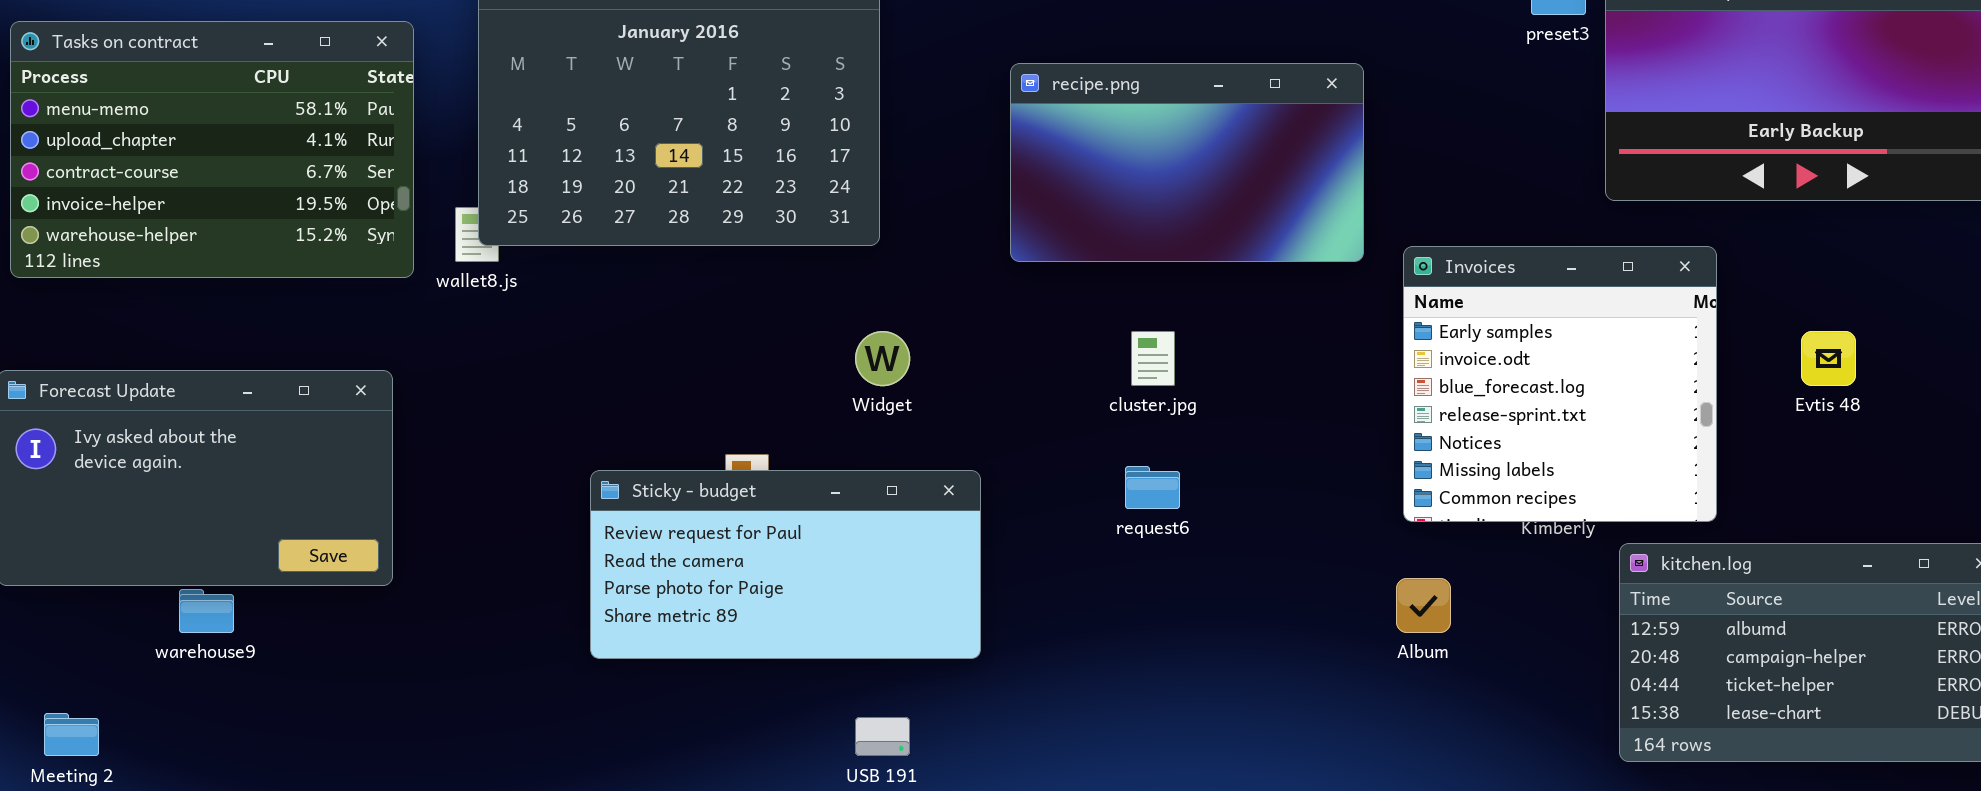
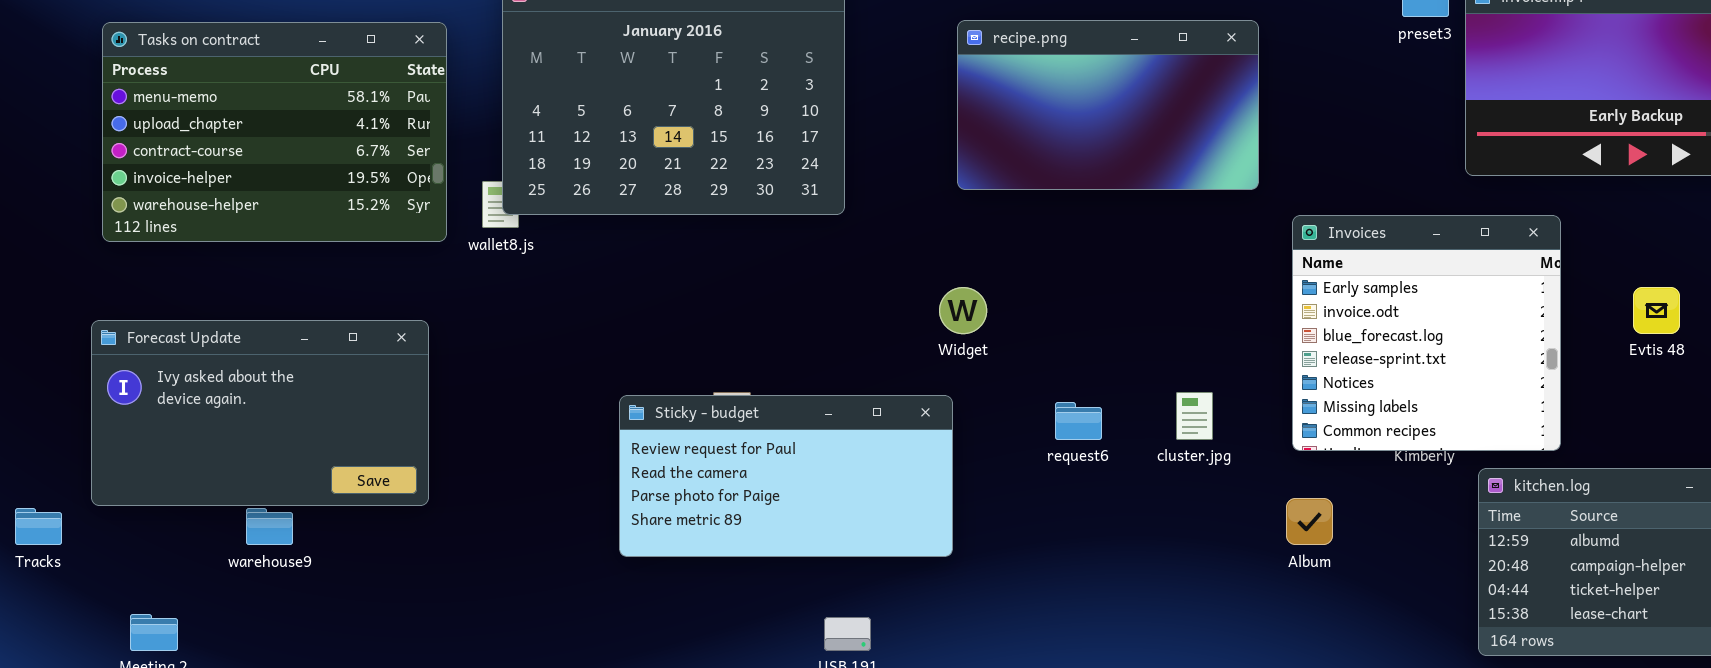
recipe.png: [1010,63,1364,262] -> [957,20,1259,190], moved
Widget: [855,331,910,386] -> [939,287,987,334], moved
cluster.jpg: [1131,331,1175,386] -> [1176,392,1213,440], moved
Sticky - budget: [590,470,981,659] -> [619,395,953,557], moved

